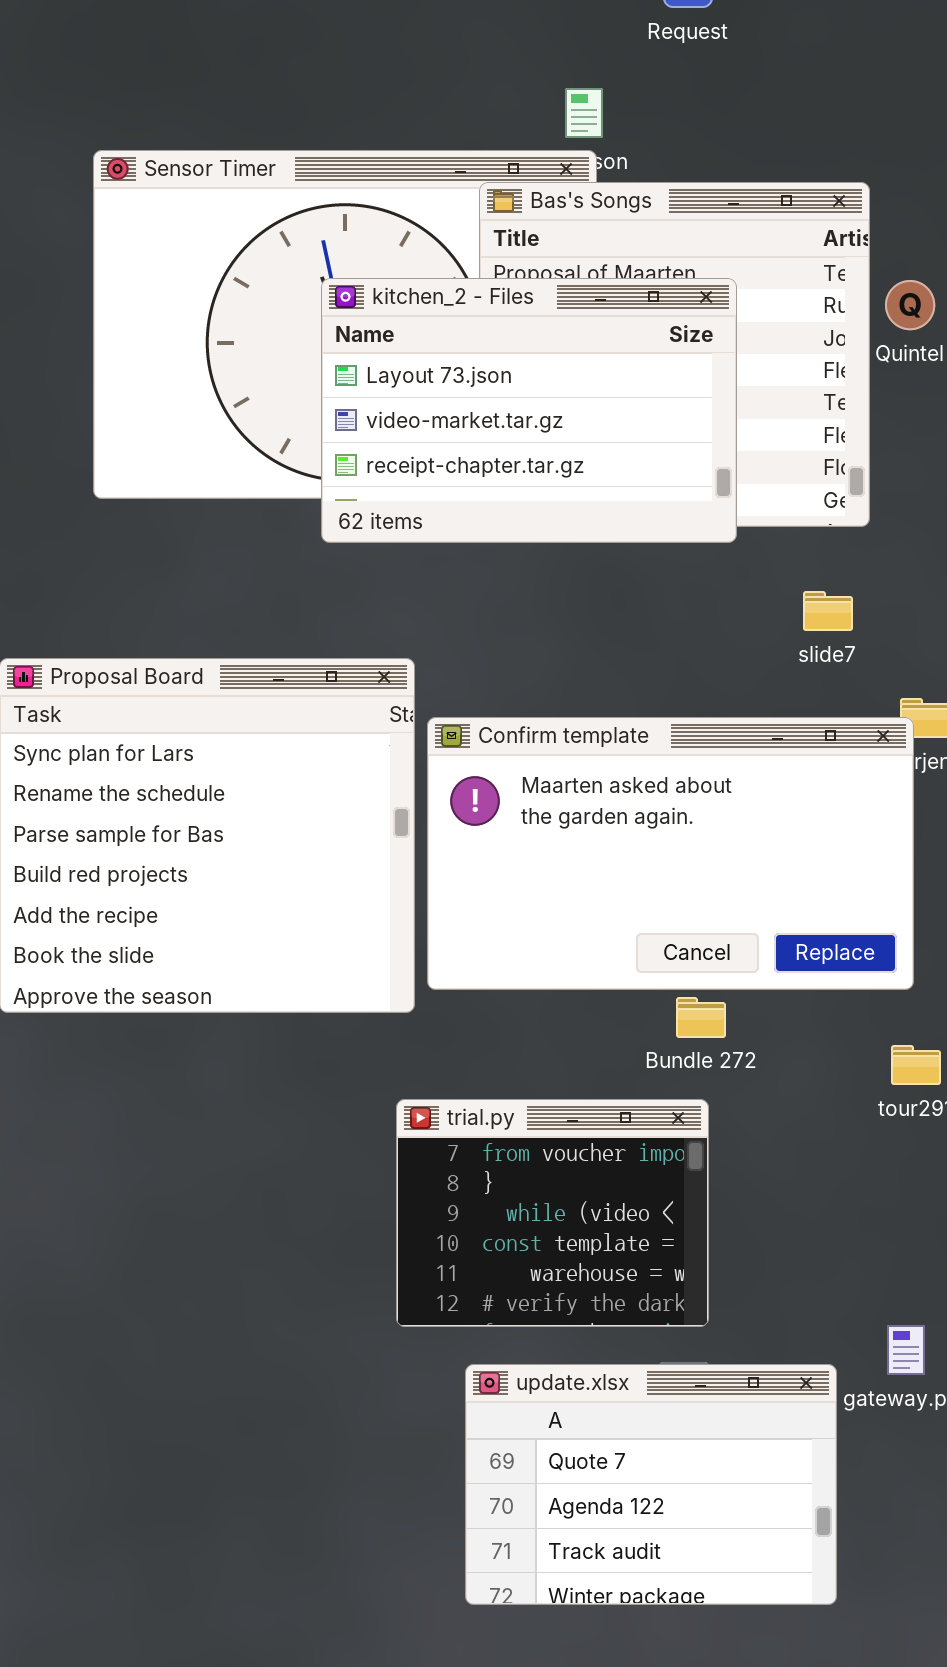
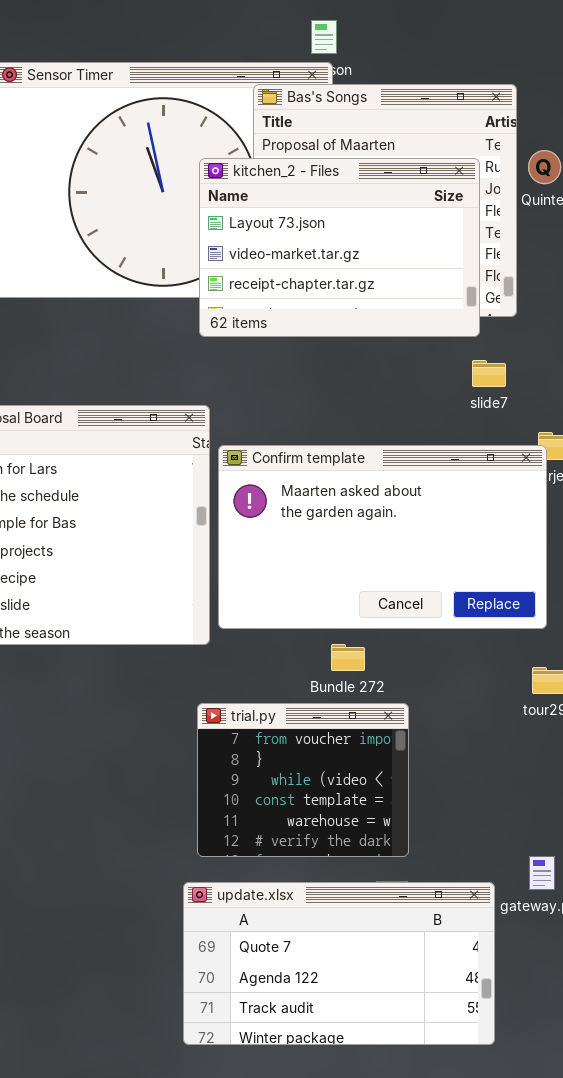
kitchen_2 - Files: [321,278,737,543] -> [199,158,480,337], moved
Bundle 272: [676,997,726,1038] -> [331,644,365,671], moved
update.xlsx: [465,1364,837,1605] -> [183,882,495,1045], resized

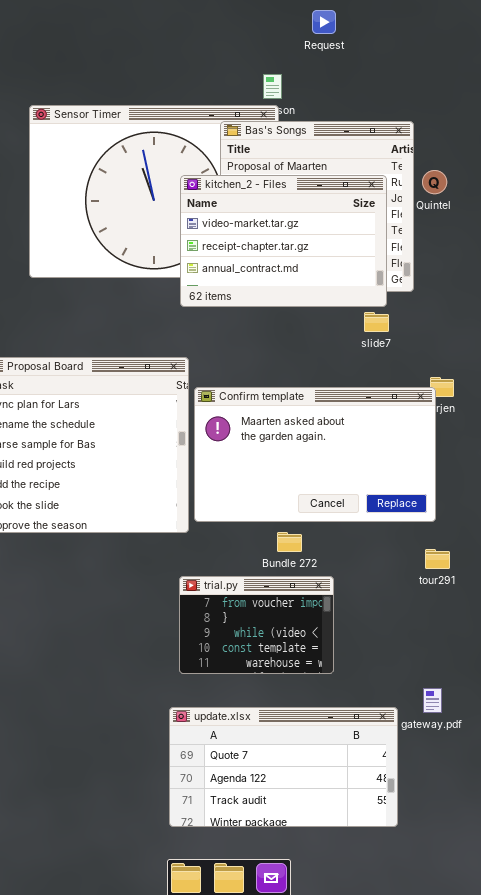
kitchen_2 - Files: [199,158,480,337] -> [180,175,387,307], scrolled down 1 row
slide7: [472,360,506,387] -> [364,312,389,332], moved
trial.py: [197,703,409,857] -> [179,576,334,674], resized

